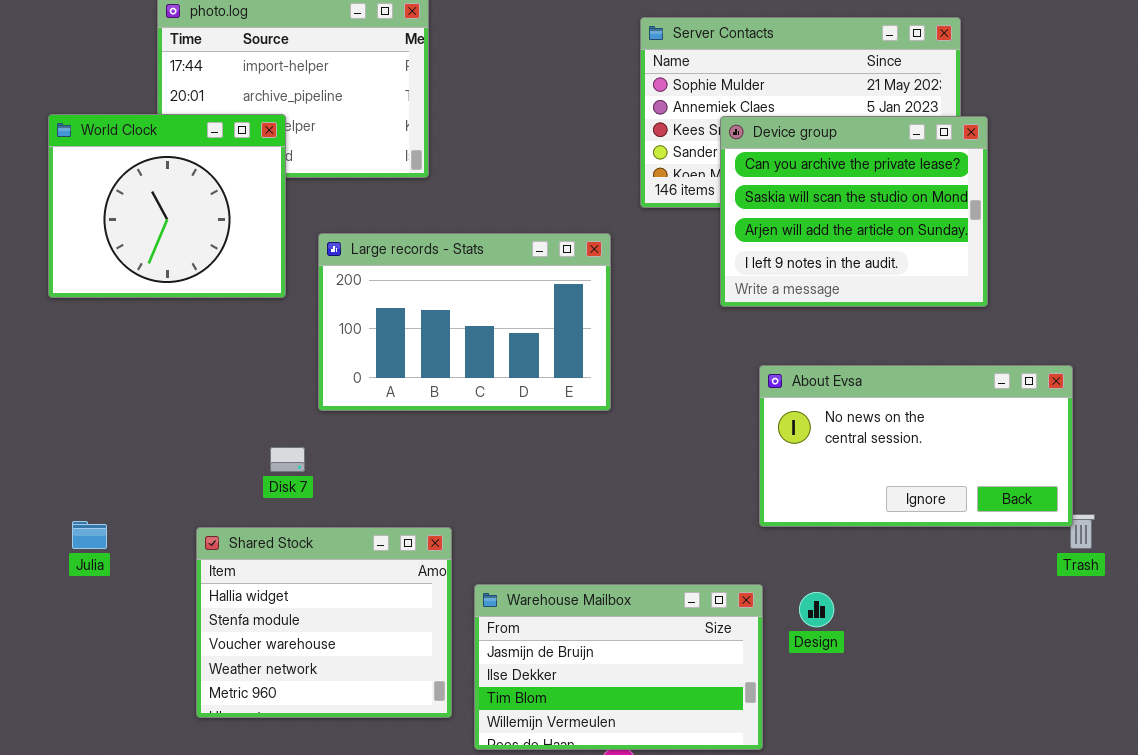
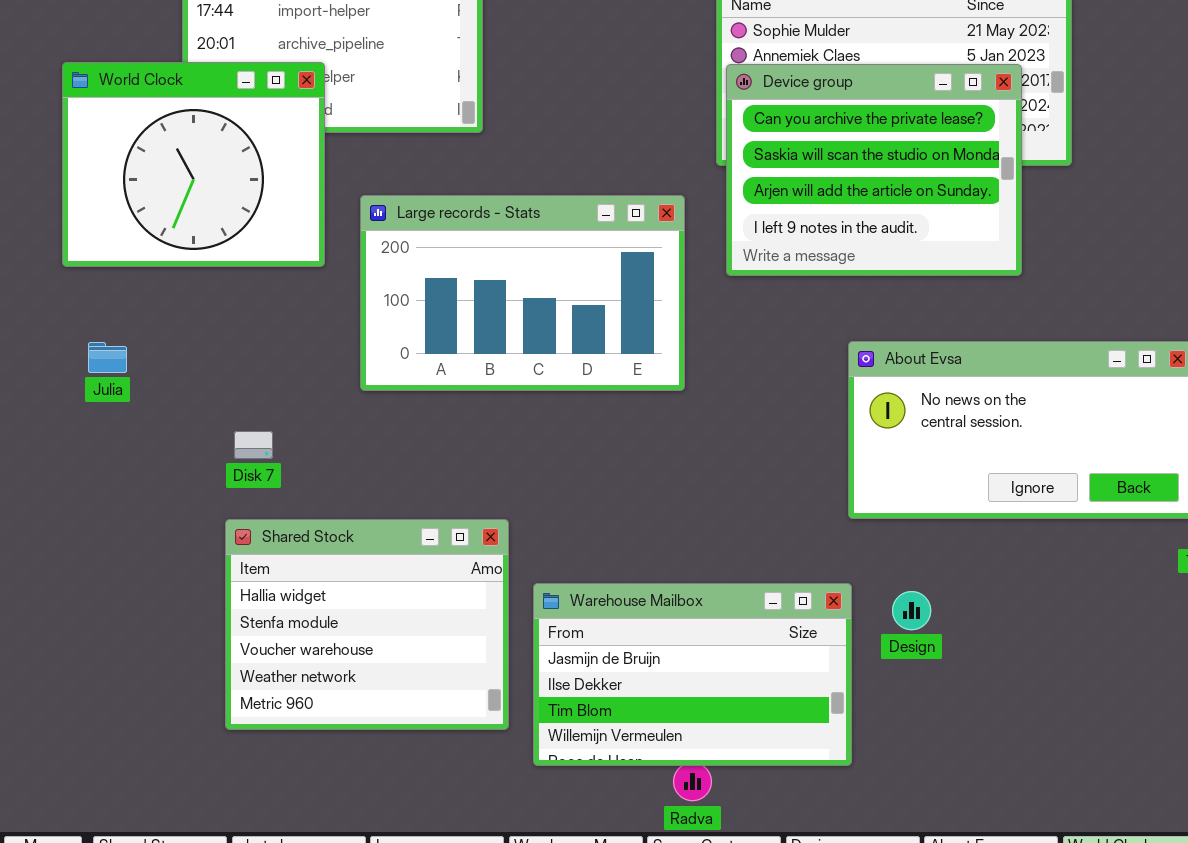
Device group: [720,116,988,307] -> [726,64,1022,276], moved
Disk 7: [270,447,305,472] -> [234,431,273,459], moved
Julia: [72,521,107,549] -> [88,342,127,373], moved

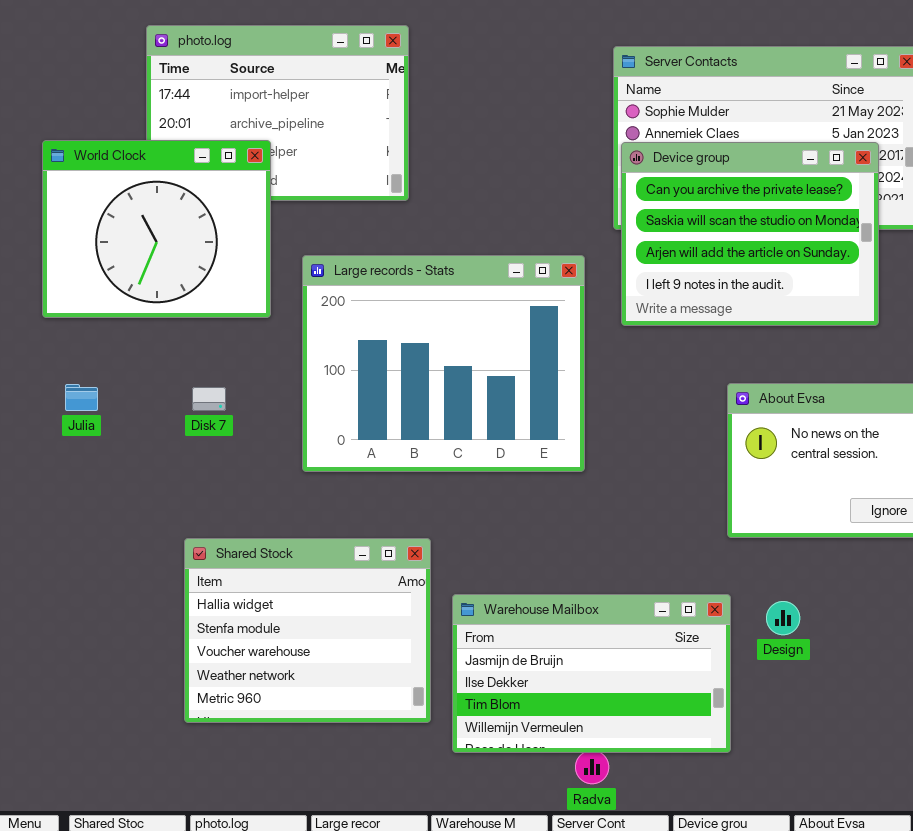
Large records - Stats: [360,195,685,391] -> [302,255,585,472], resized
Disk 7: [234,431,273,459] -> [192,387,226,411], moved

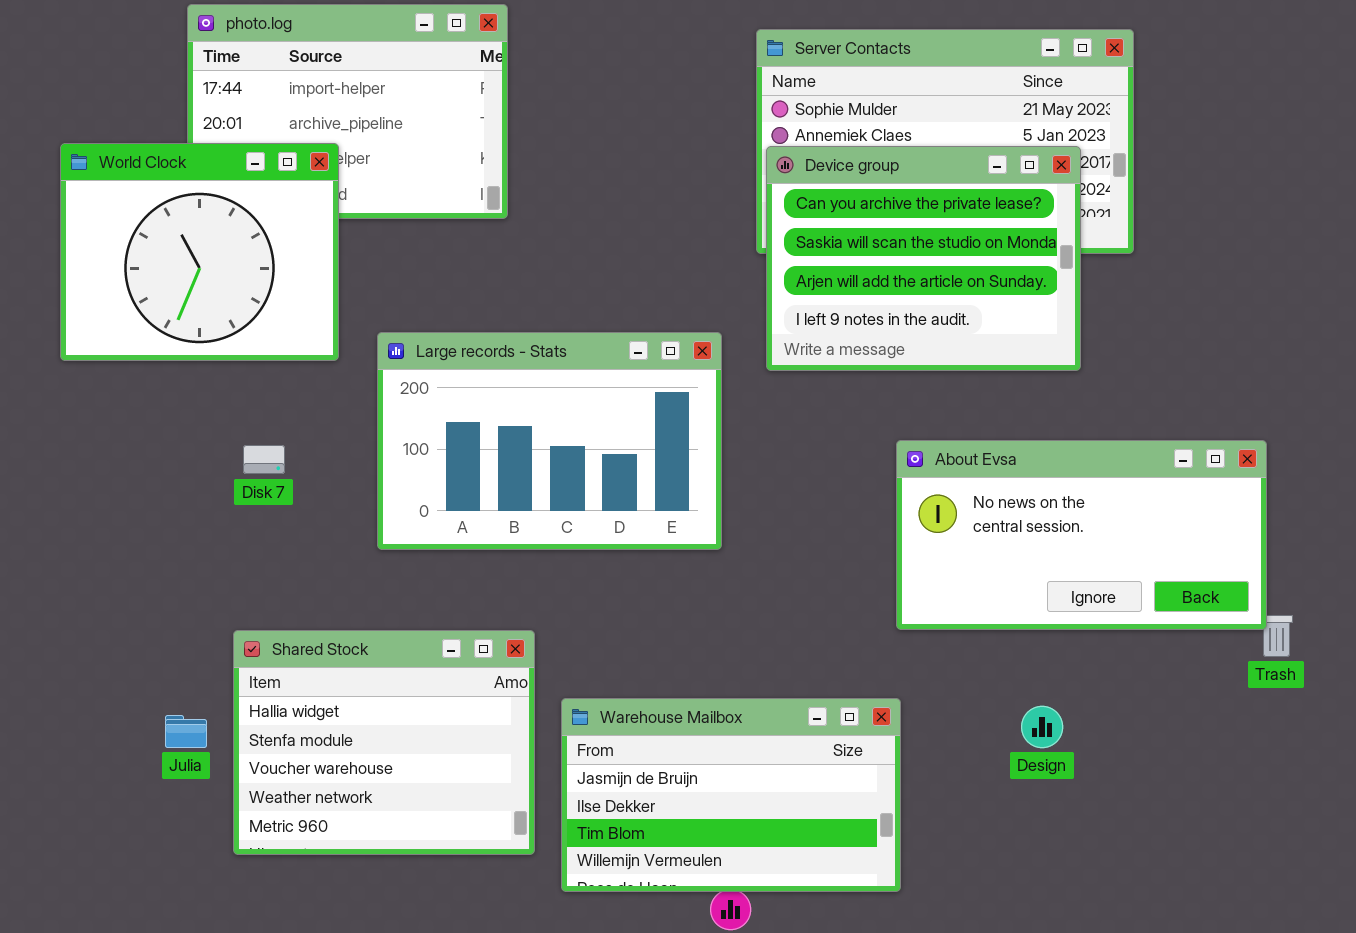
Large records - Stats: [302,255,585,472] -> [377,332,722,550], resized
Julia: [65,384,98,411] -> [165,715,207,748], moved
Design: [766,601,800,635] -> [1021,706,1063,748], moved

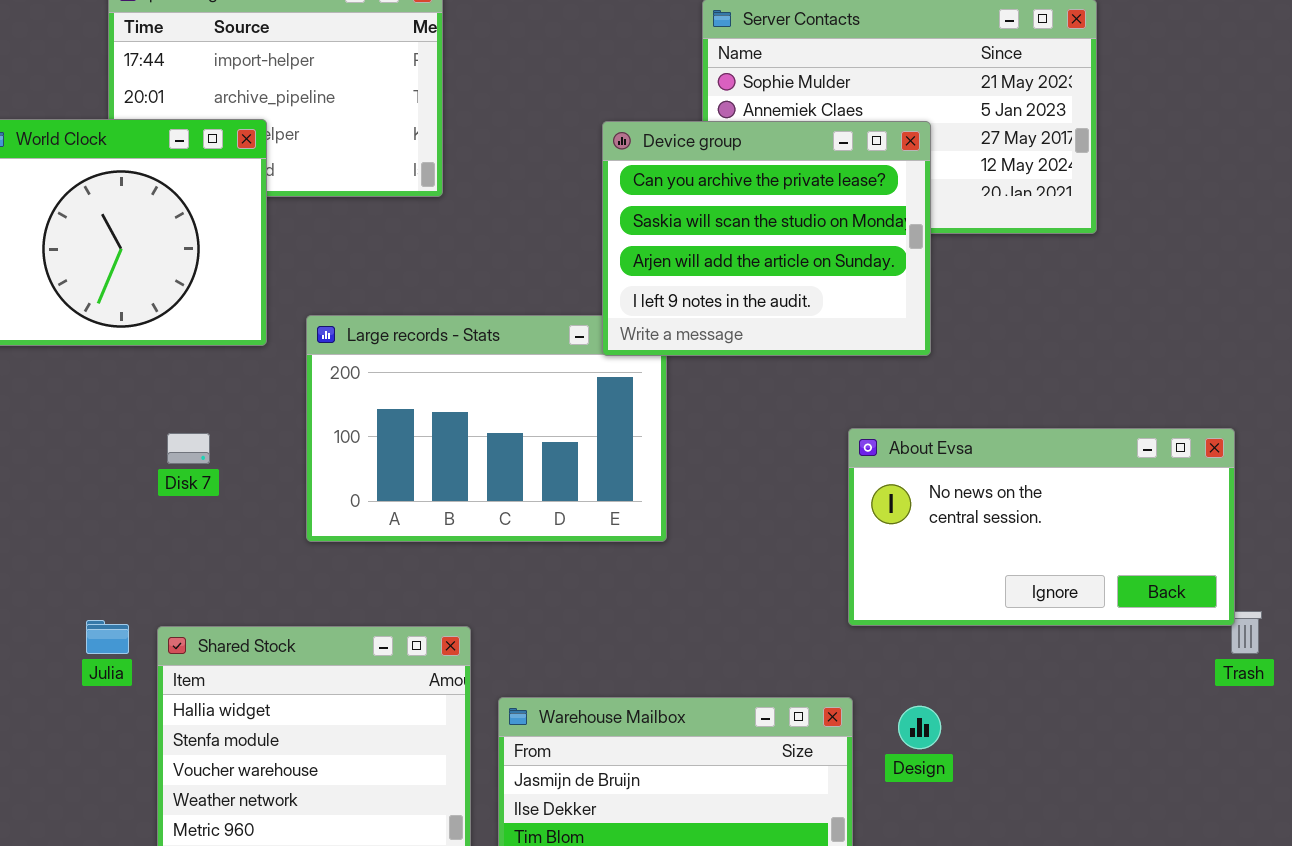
Device group: [766,146,1081,371] -> [602,121,931,356], moved
Design: [1021,706,1063,748] -> [898,706,941,749], moved
Julia: [165,715,207,748] -> [86,620,129,654], moved

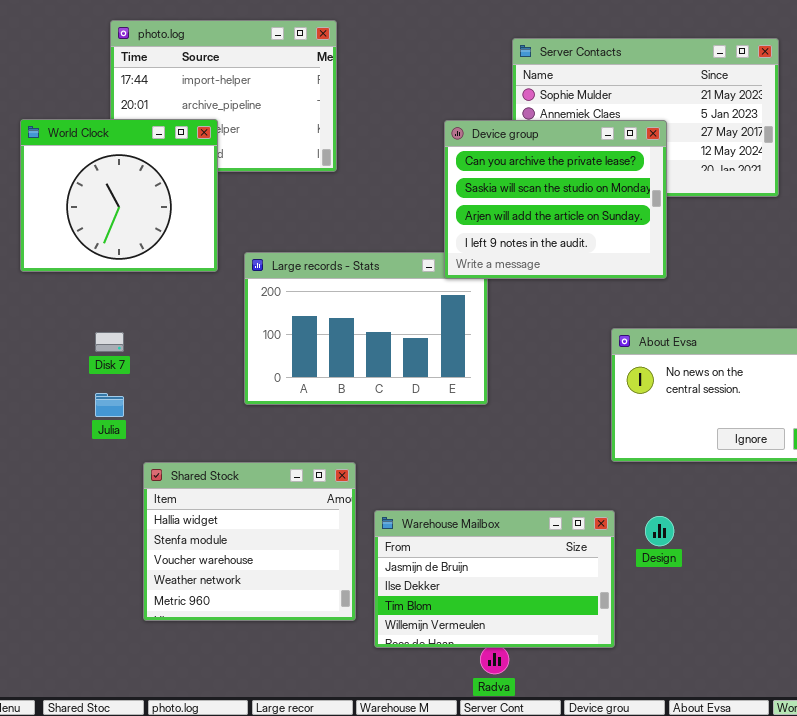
Disk 7: [167,433,210,464] -> [95,332,124,352], moved
Julia: [86,620,129,654] -> [95,393,124,417], moved

